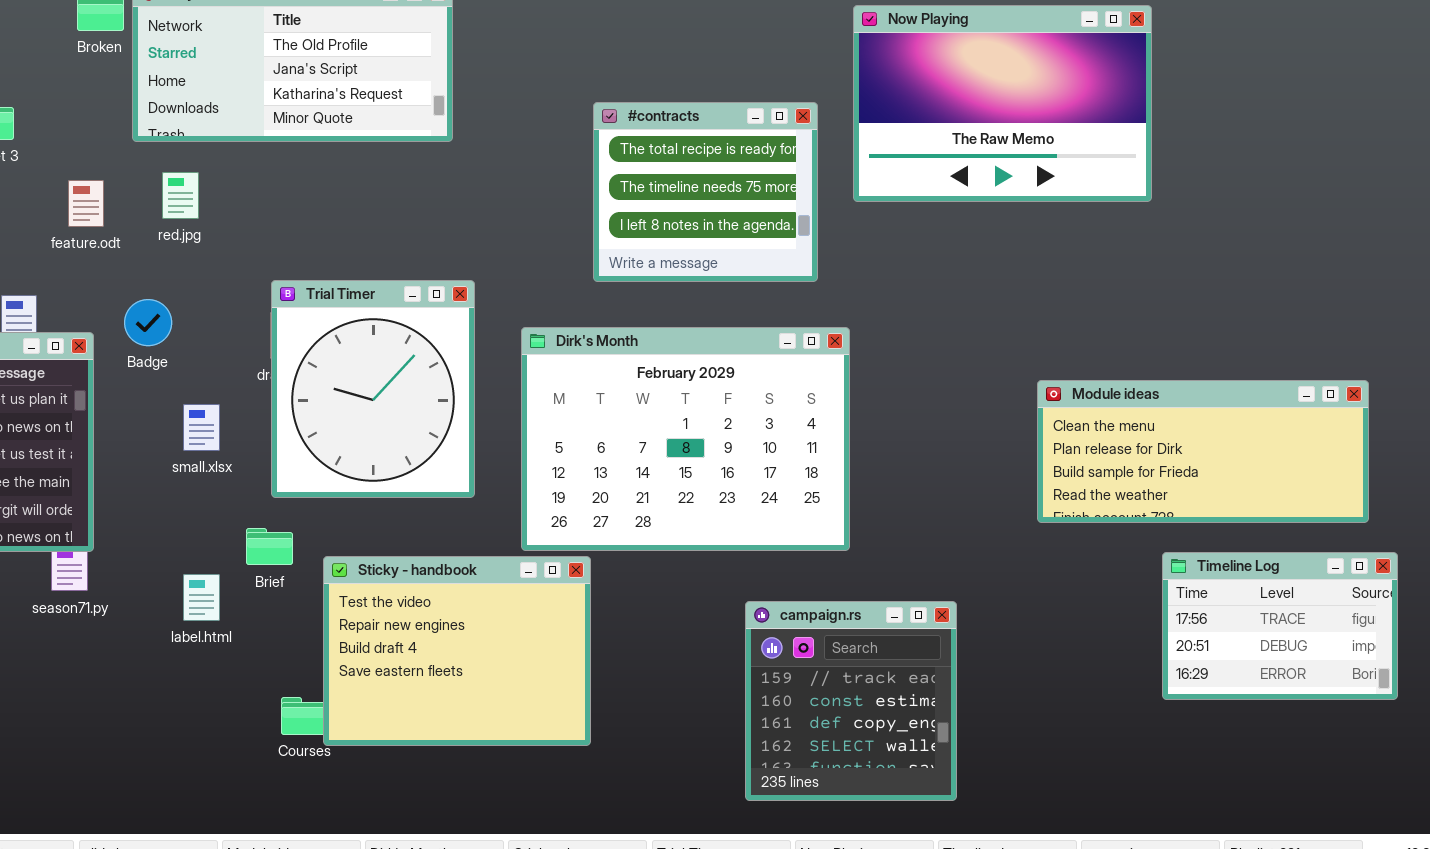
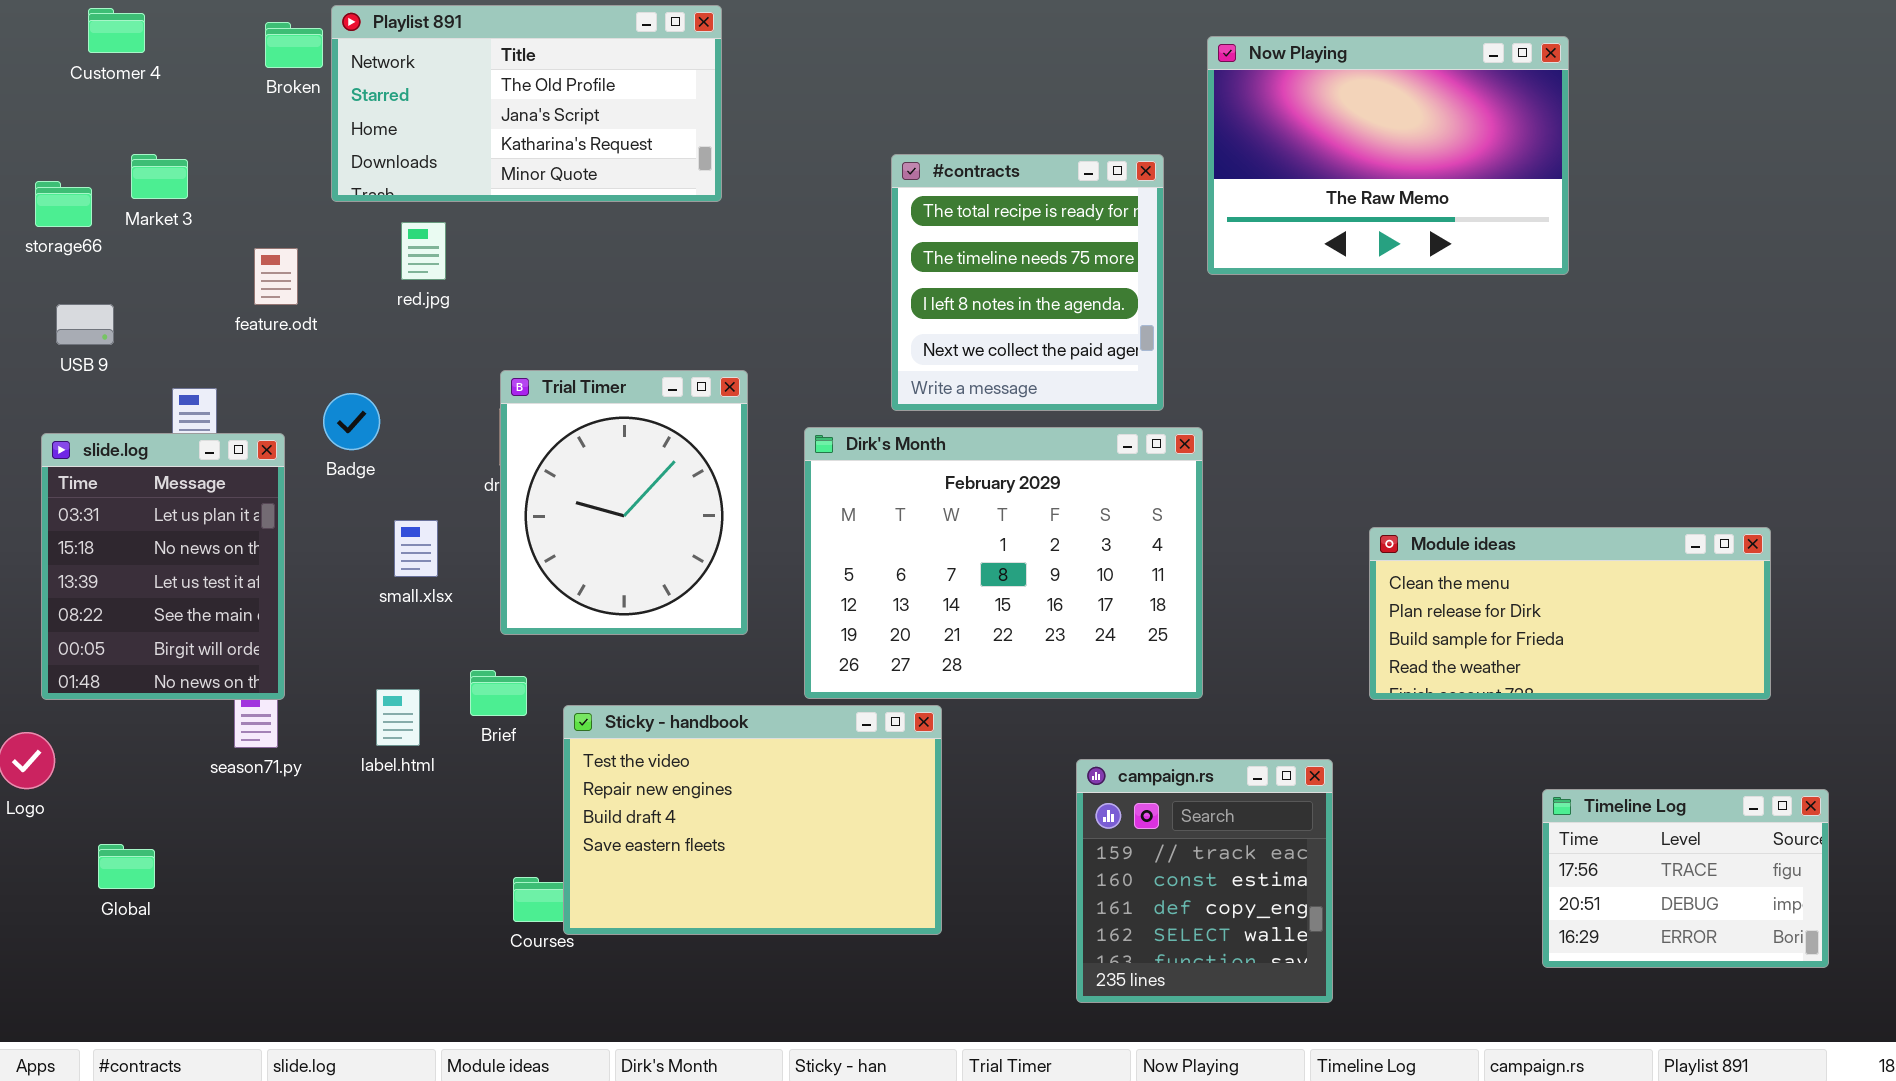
#contracts: [593,102,818,282] -> [891,154,1164,411], resized
red.jpg: [162,172,199,219] -> [401,222,446,280], moved
Module ideas: [1037,380,1369,523] -> [1369,527,1771,700], moved
Timeline Log: [1162,552,1398,700] -> [1542,789,1829,968], moved
Sticky - handbook: [323,556,591,746] -> [563,705,942,935], resized
label.html: [183,574,220,621] -> [376,689,420,746], moved

